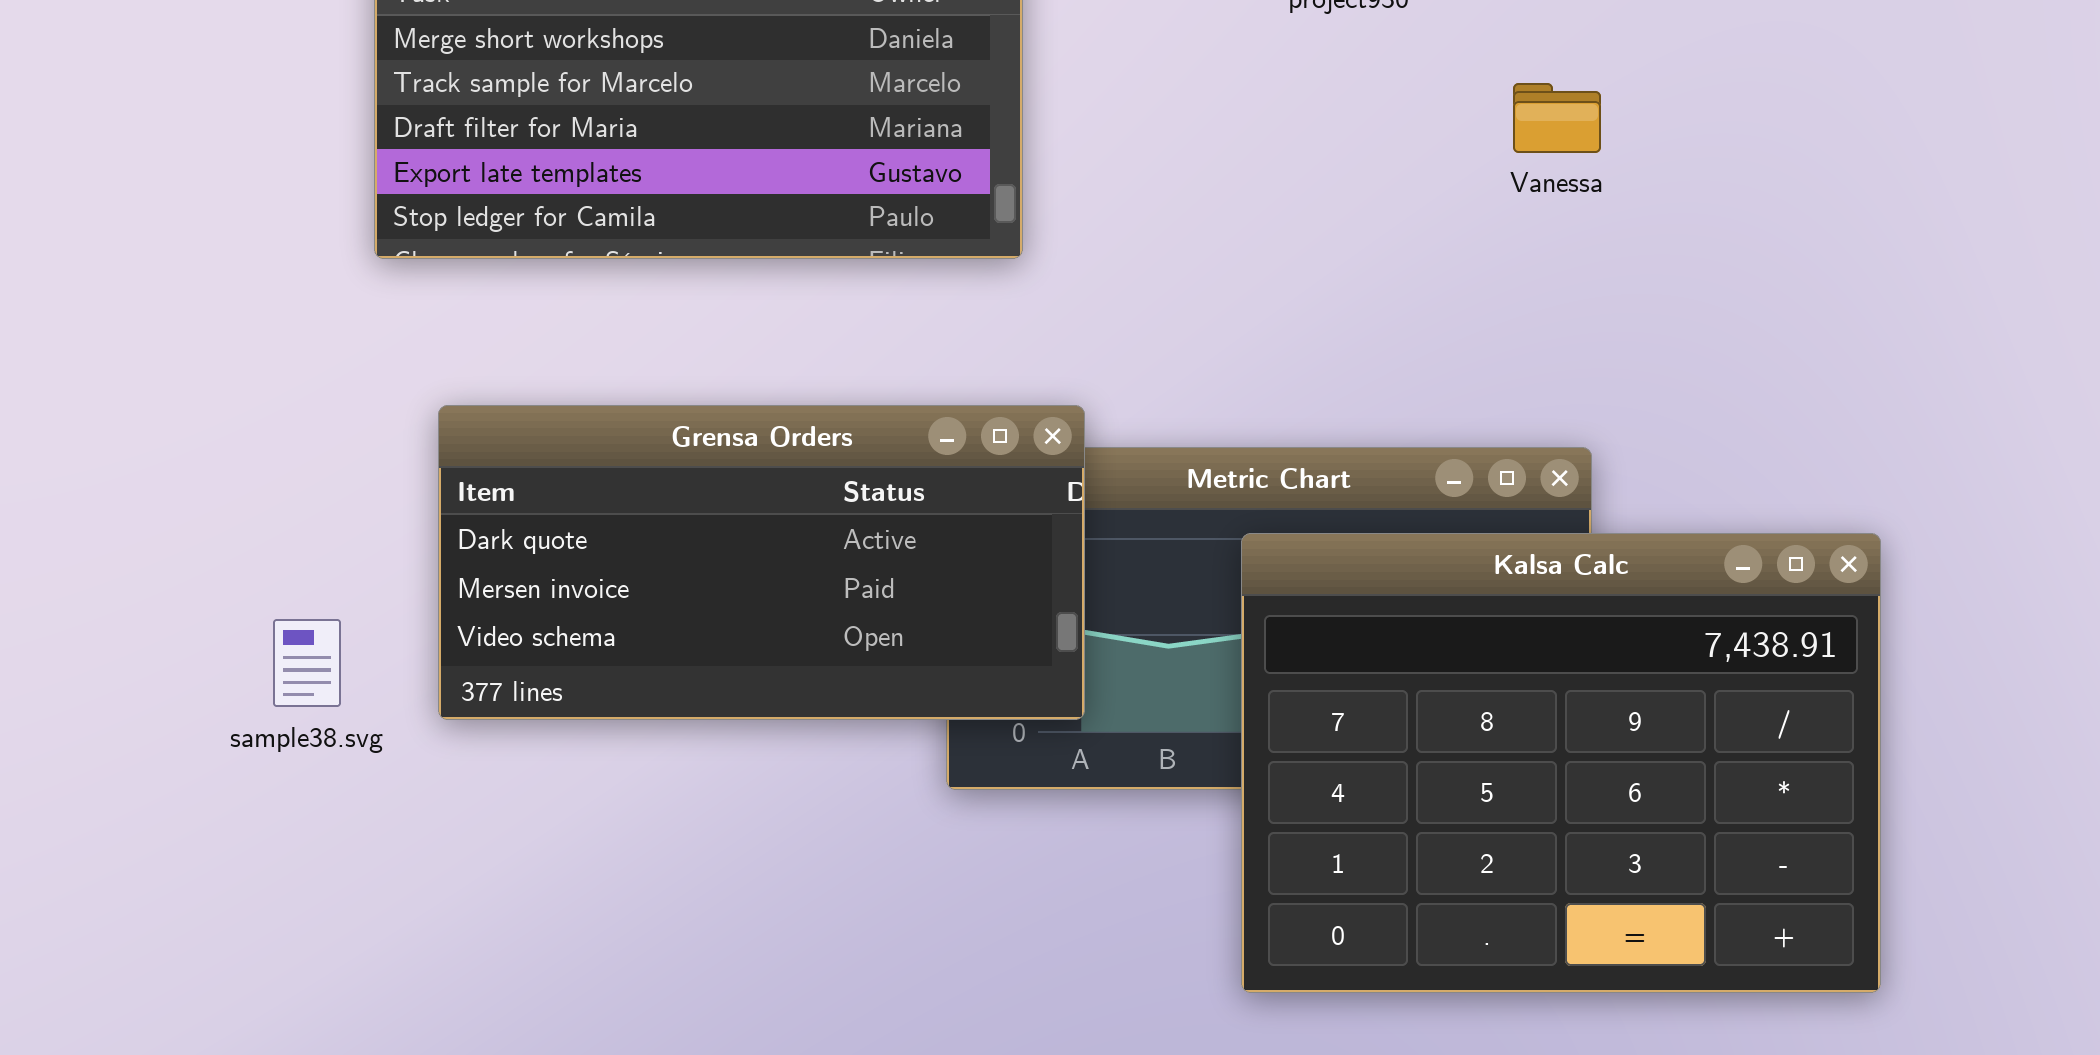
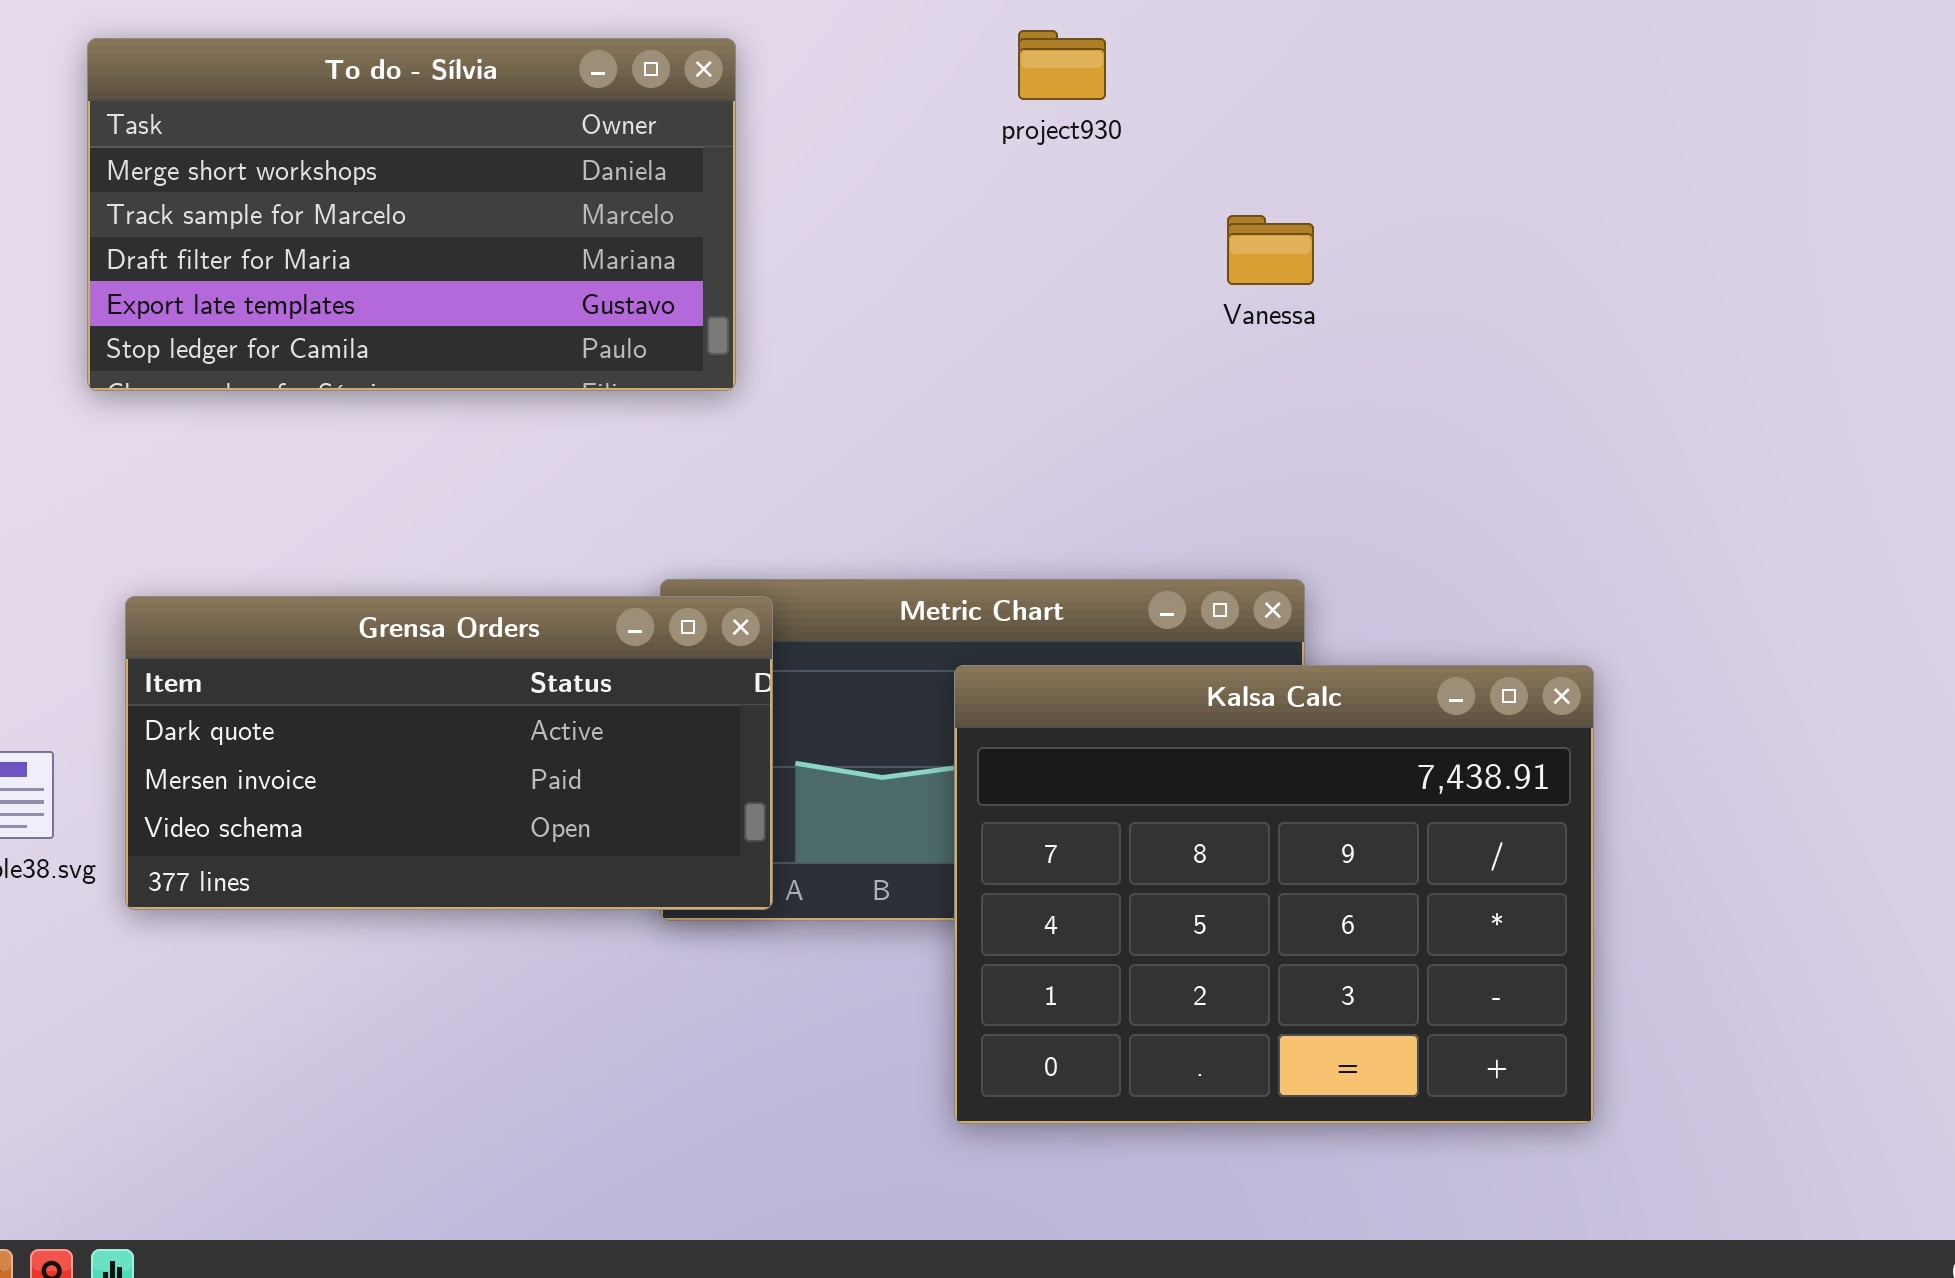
Grensa Orders: [438,405,1085,720] -> [125,596,773,910], moved

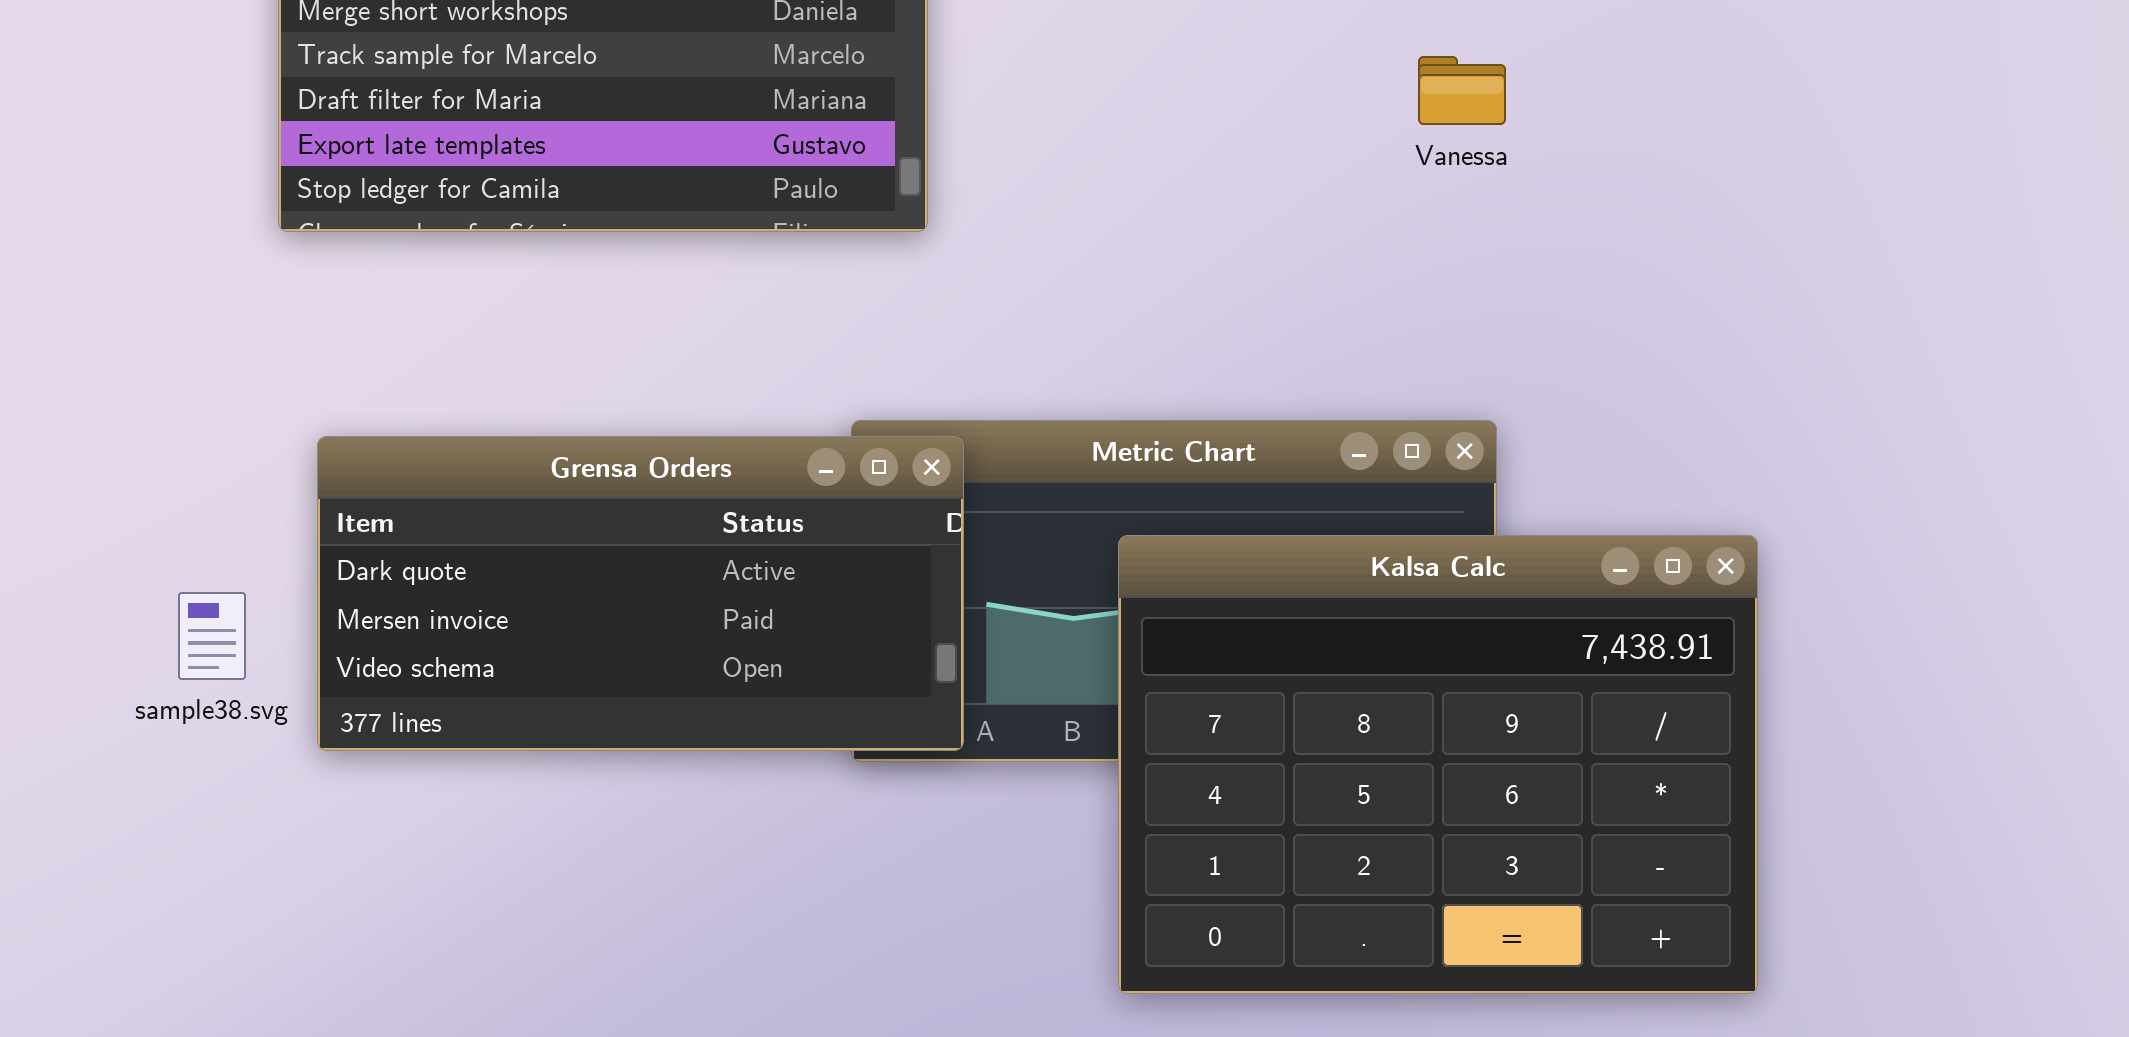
Kalsa Calc: [954,665,1594,1124] -> [1118,535,1758,994], moved

